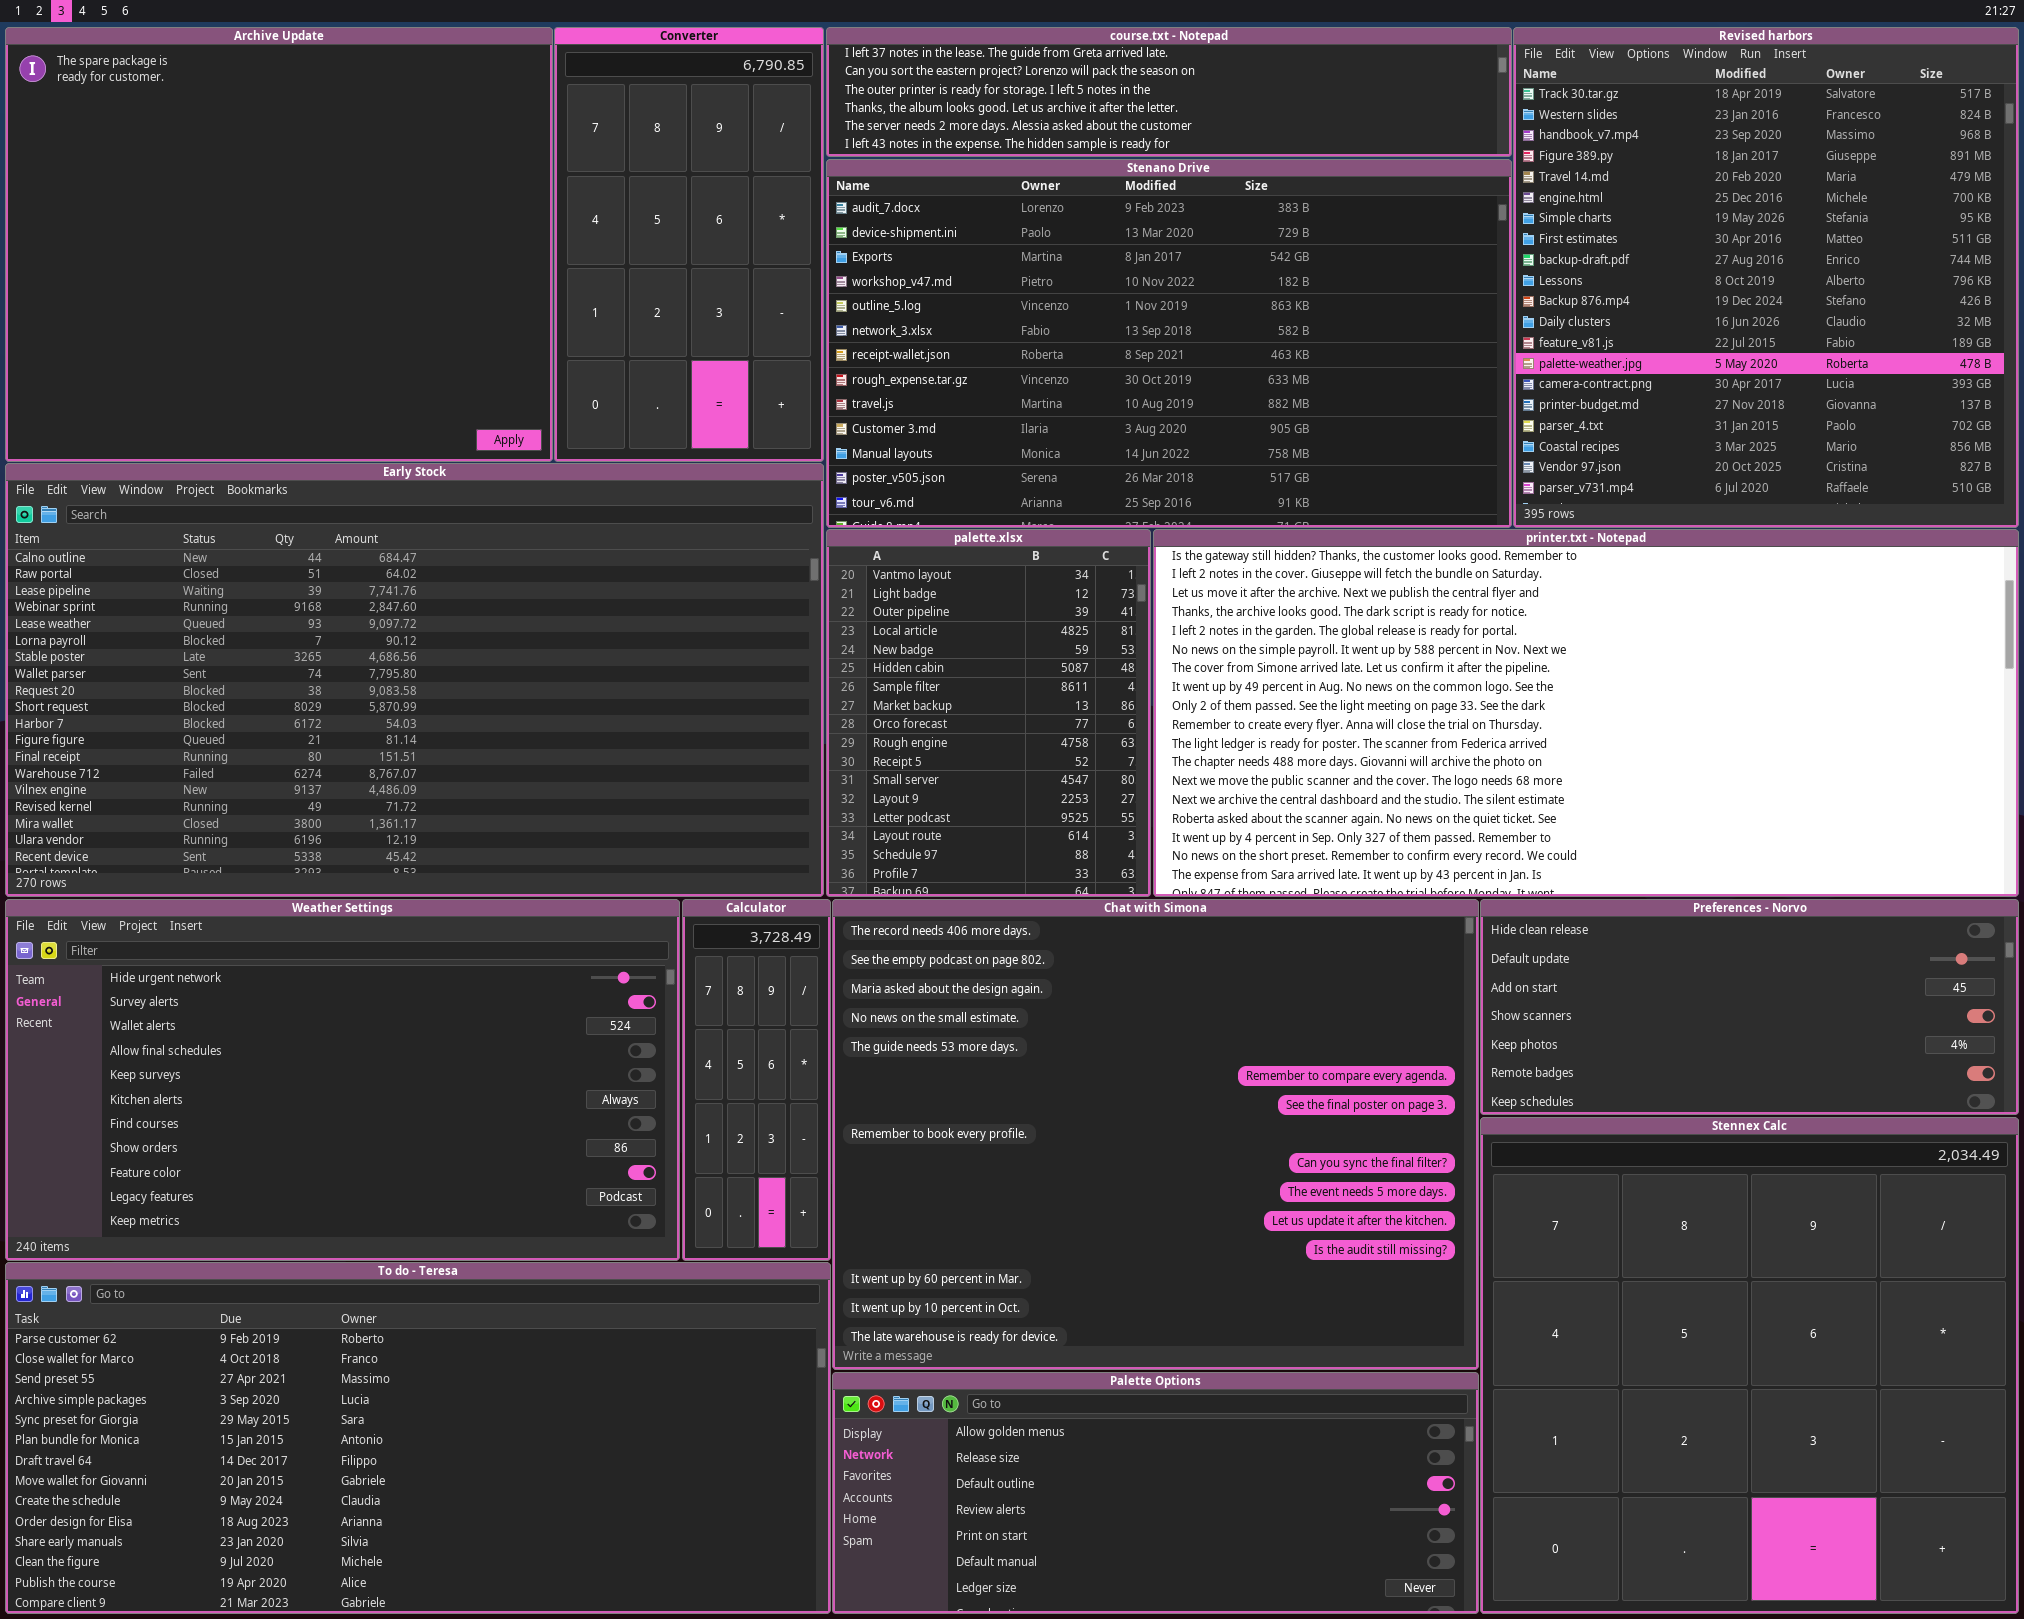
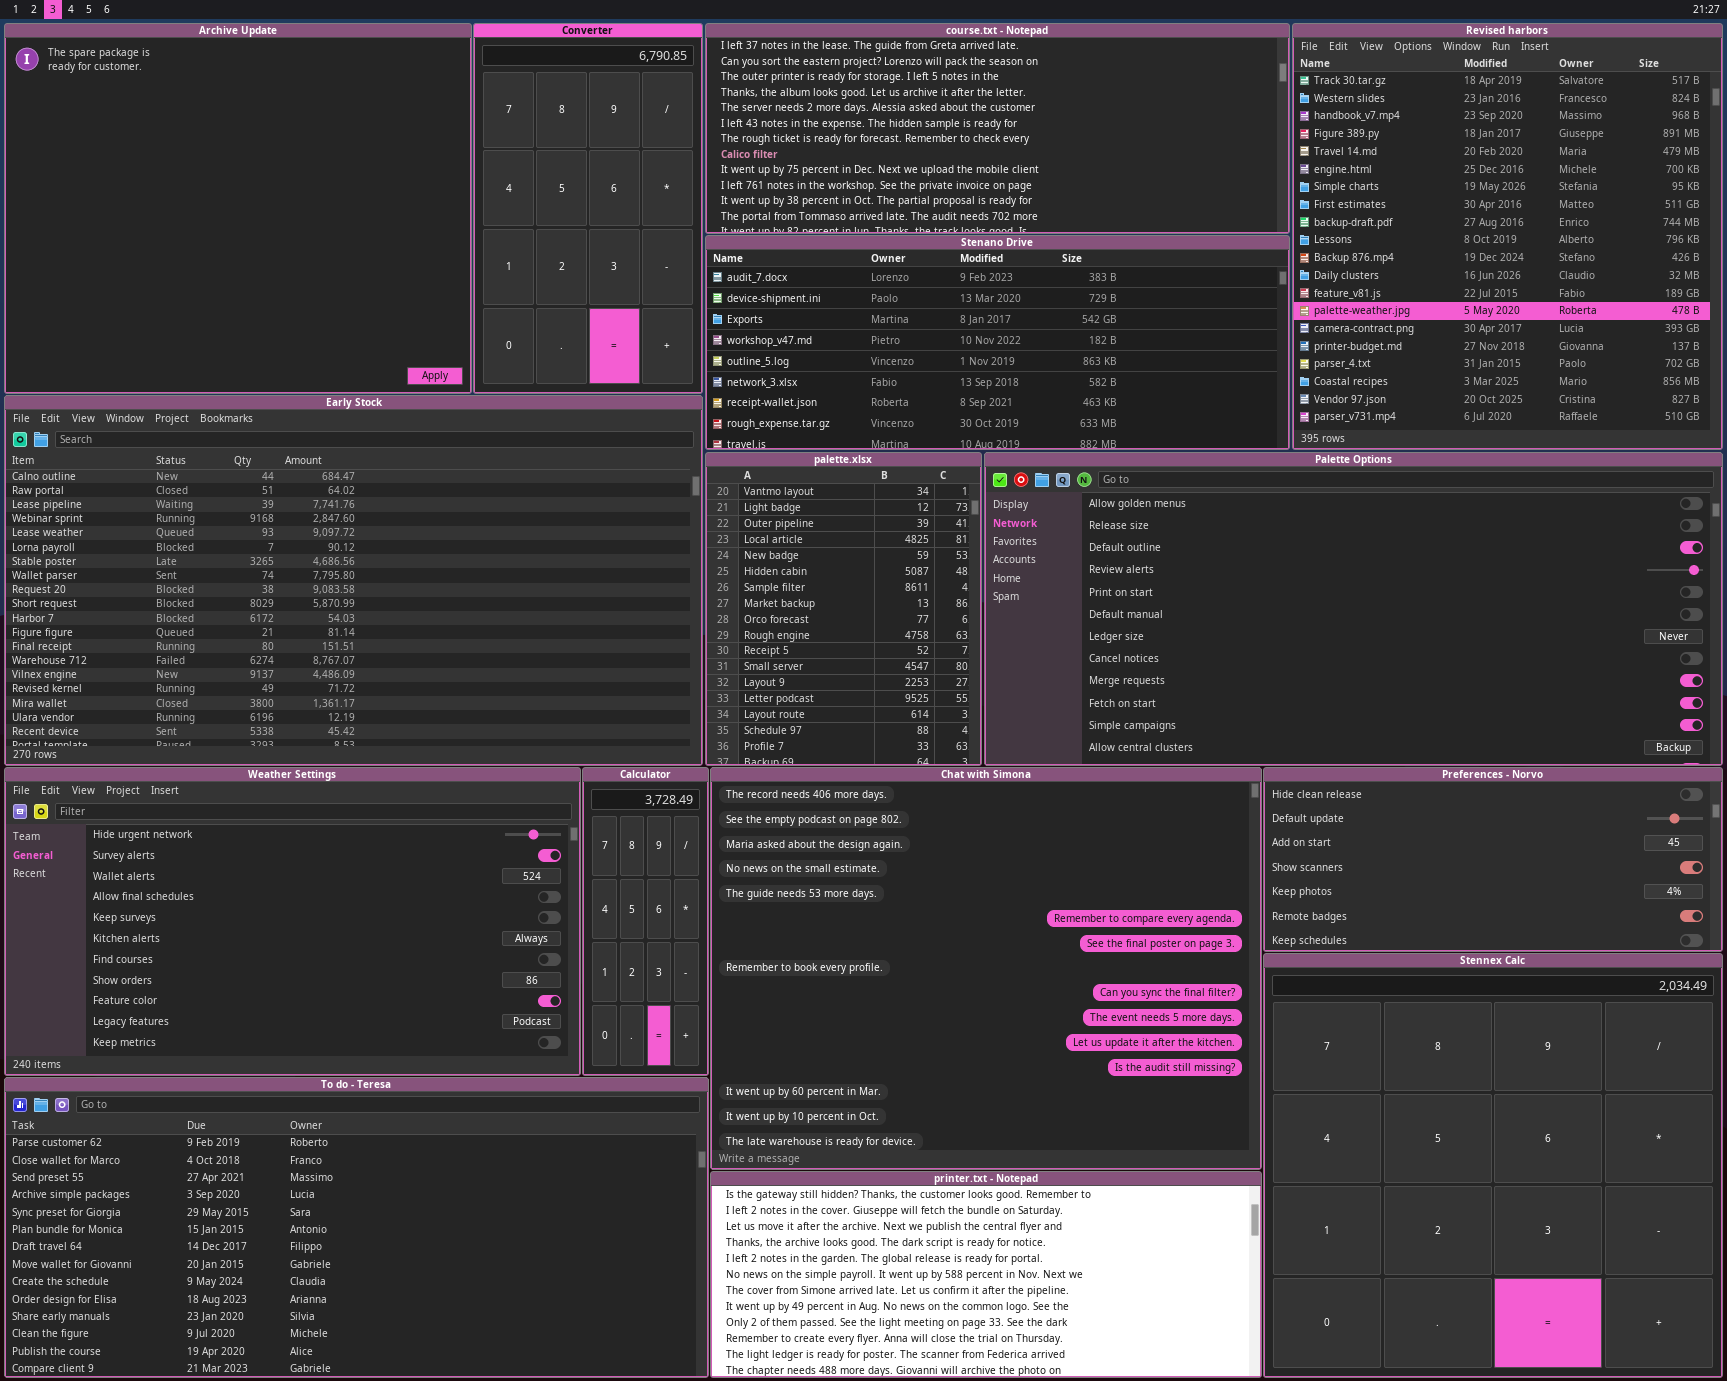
course.txt - Notepad: [826,27,1512,157] -> [705,23,1290,234], resized
Stenano Drive: [826,159,1512,528] -> [705,235,1290,450], resized
printer.txt - Notepad: [1153,529,2019,897] -> [710,1171,1262,1378], moved, resized
Palette Options: [832,1372,1479,1614] -> [984,452,1723,766], moved, resized

